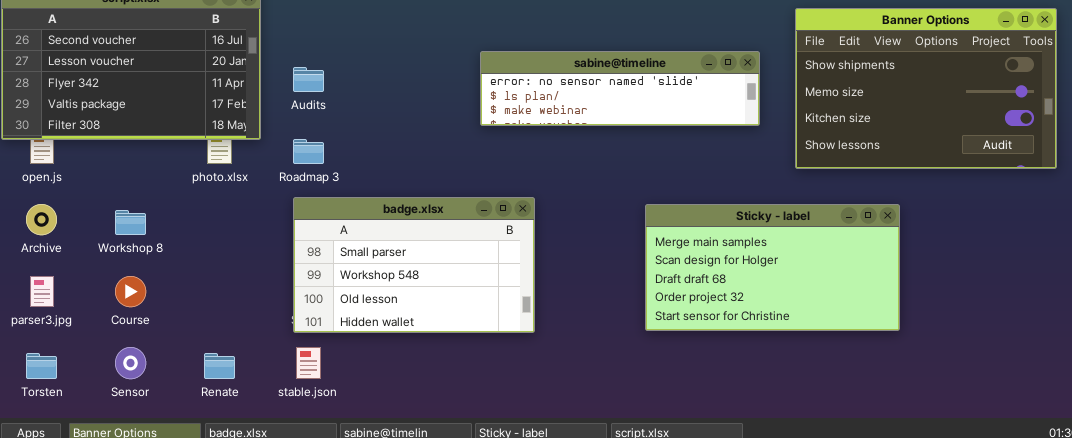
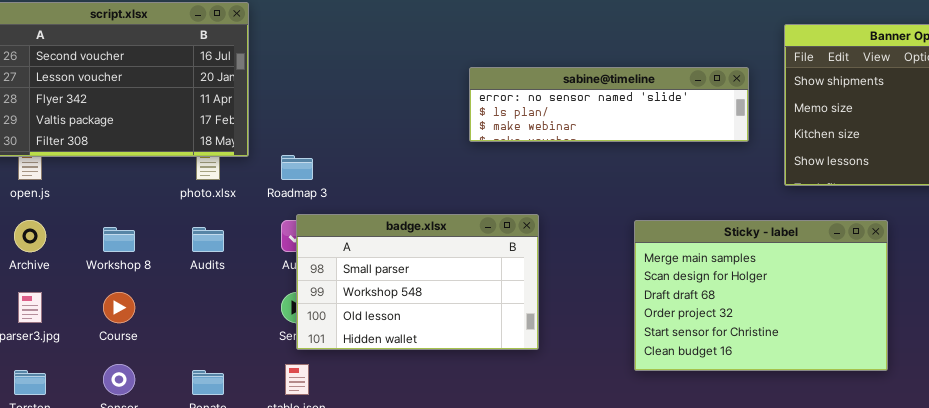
Audits: [293,67,324,92] -> [192,227,224,252], moved
badge.xlsx: [293,197,535,333] -> [296,214,539,350], moved
Sticky - label: [645,204,900,331] -> [634,220,888,371], resized

